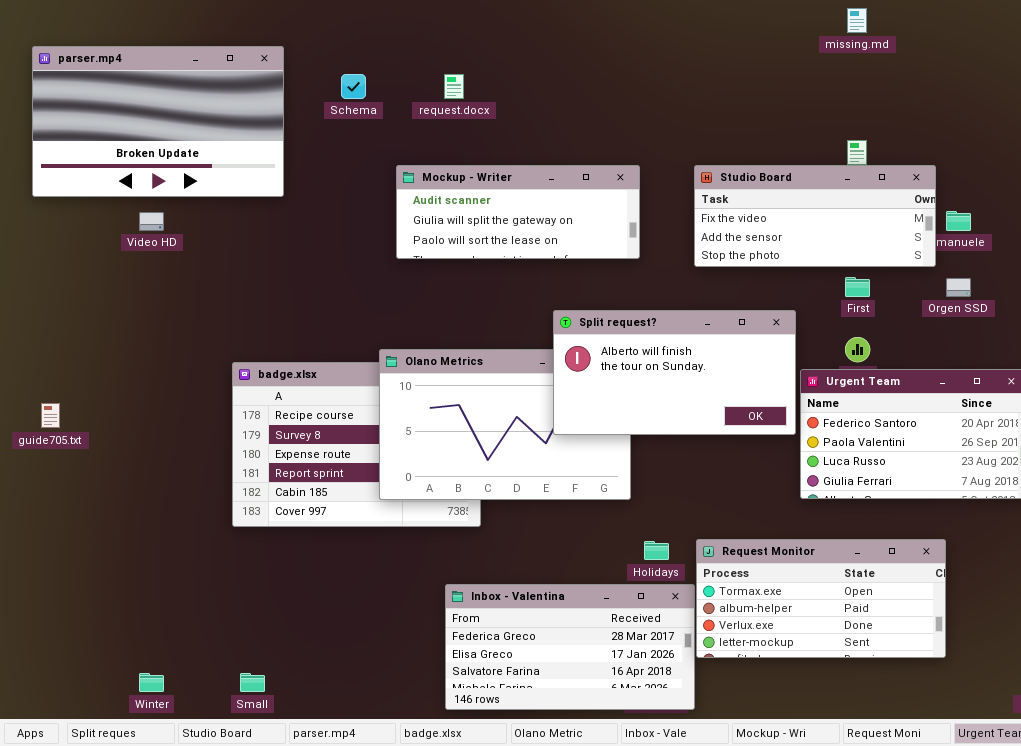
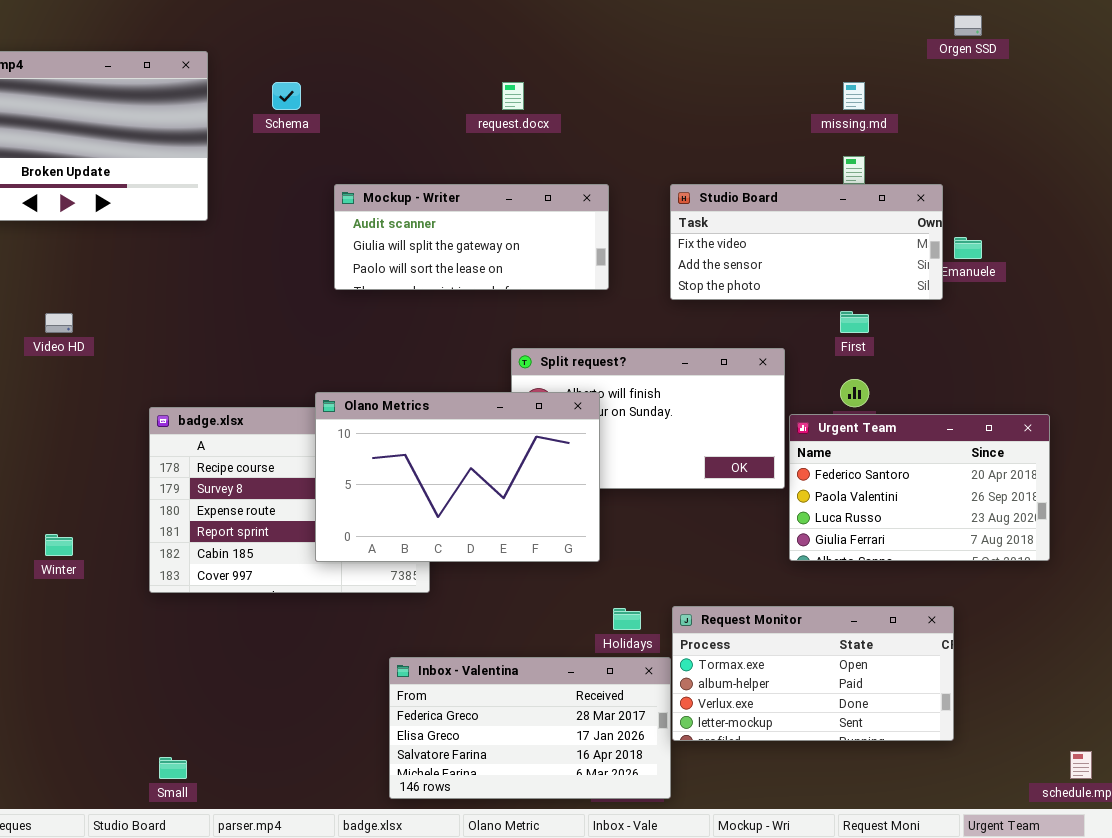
missing.md: [847,8,867,33] -> [843,82,865,110], moved
request.docx: [444,74,464,99] -> [502,82,524,110], moved
Video HD: [139,212,164,231] -> [45,313,73,333], moved
Orgen SSD: [946,278,971,297] -> [954,15,982,36], moved
Olano Metrics: [379,349,631,500] -> [315,392,600,562], raised
Winter: [139,673,164,692] -> [45,534,73,556], moved

